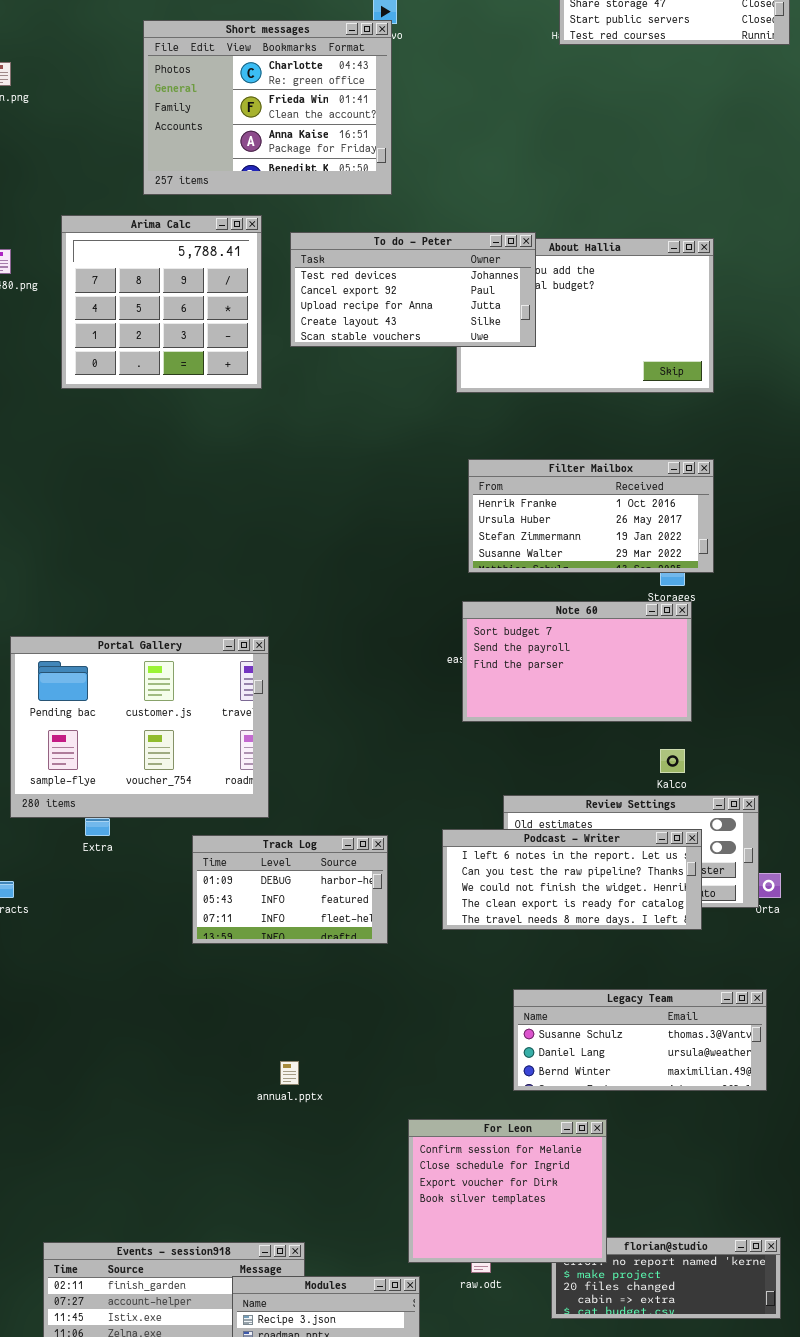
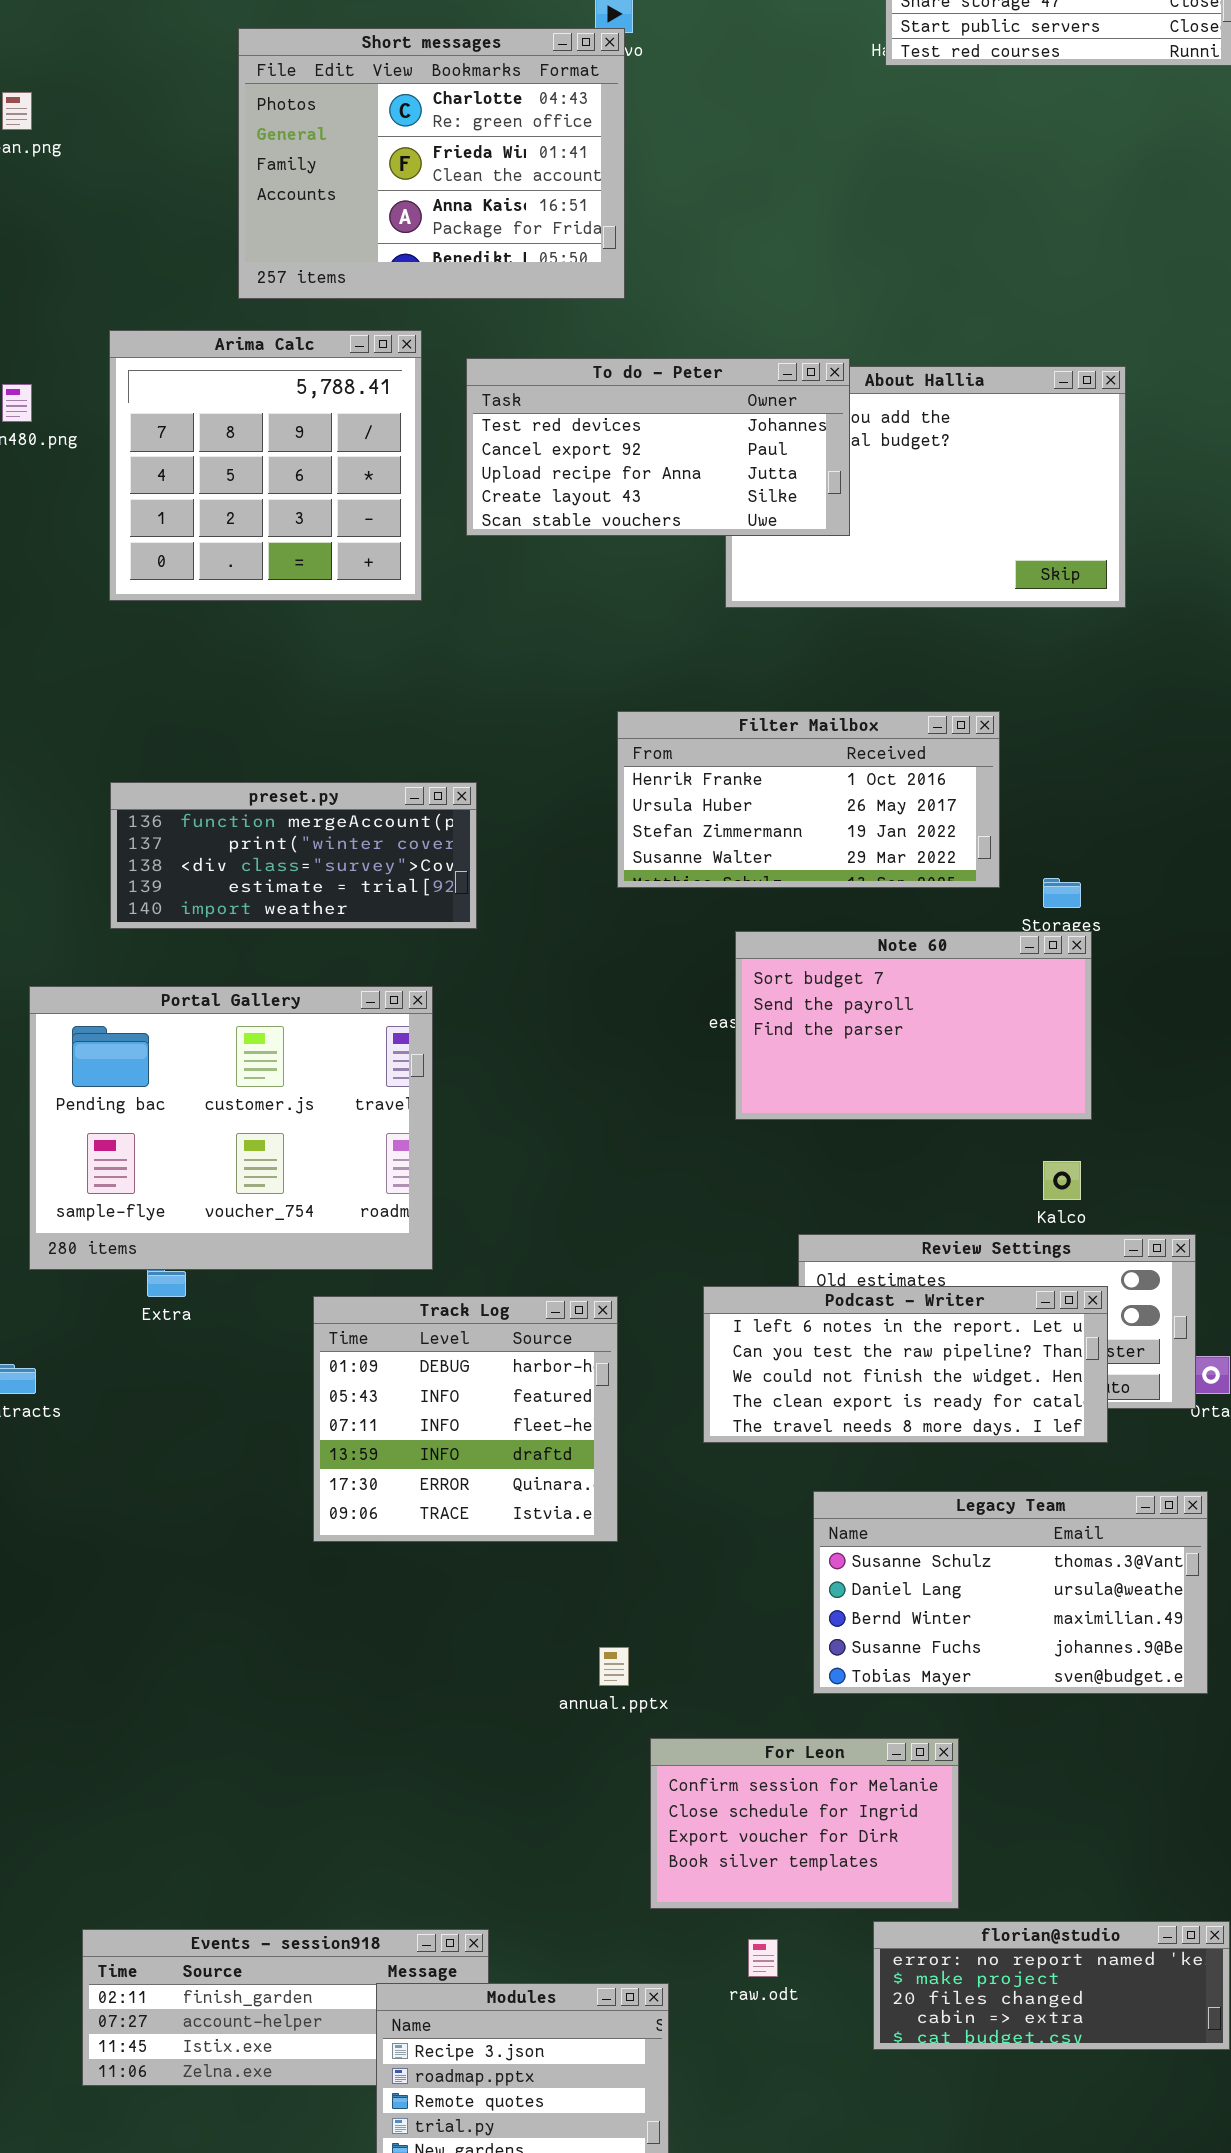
Filter Mailbox: [468,459,714,573] -> [617,711,1000,888], moved
preset.py: none -> [110,782,477,929], opened
Track Log: [192,835,388,944] -> [313,1296,618,1542], resized
Legacy Team: [513,989,767,1091] -> [813,1491,1208,1694], resized
annual.pptx: [280,1061,299,1085] -> [599,1647,629,1686], moved
For Leon: [408,1119,607,1263] -> [650,1738,959,1909], resized

